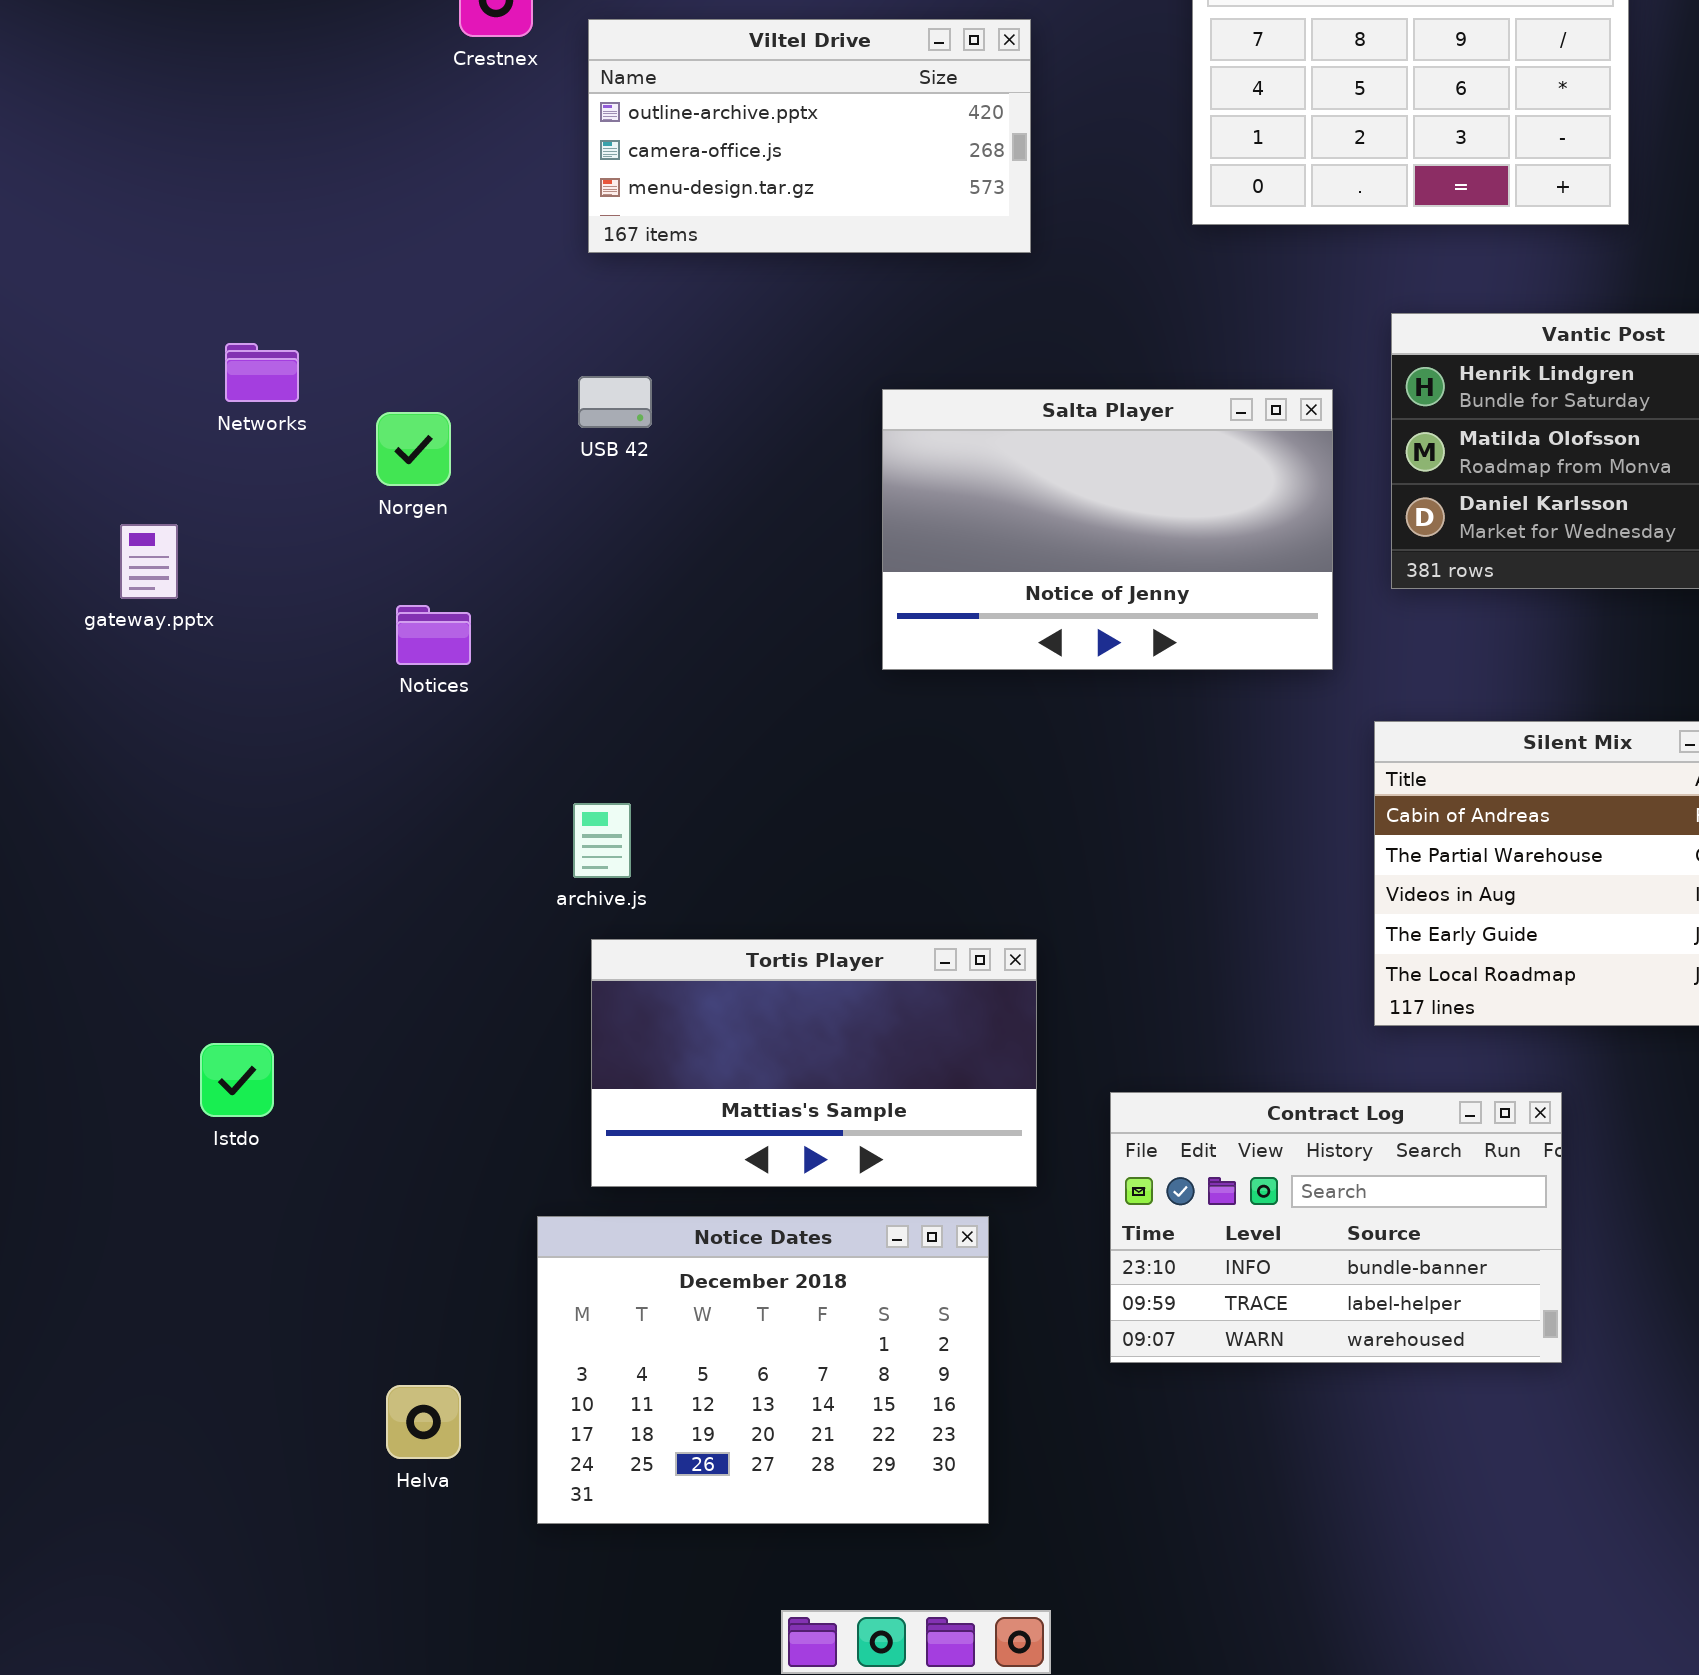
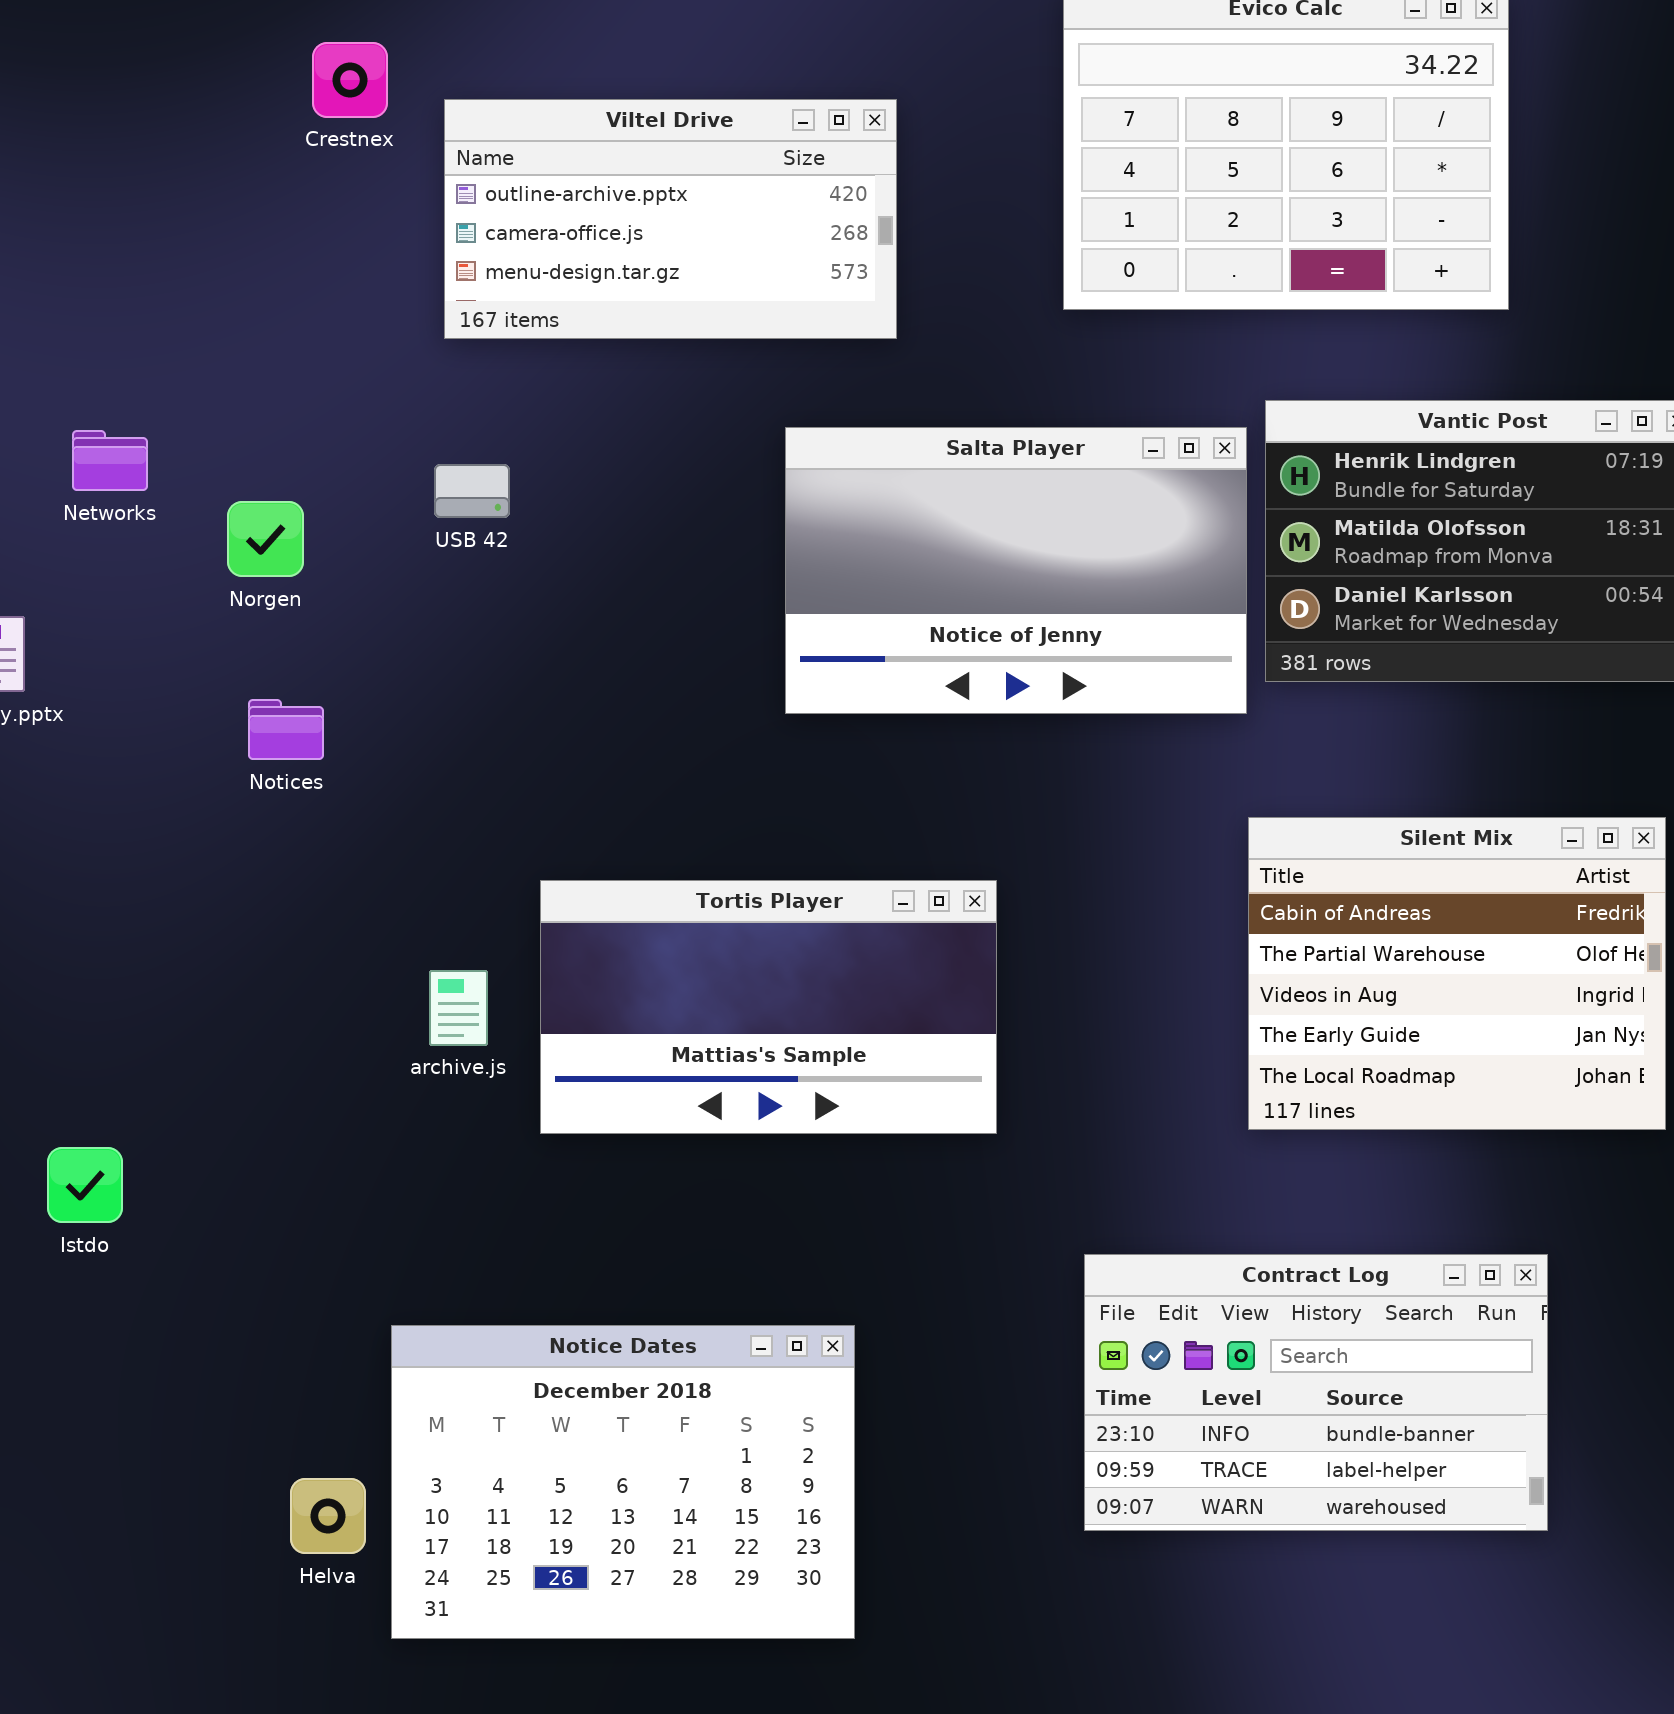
Salta Player: [882,389,1333,670] -> [785,427,1247,714], moved
archive.js: [573,803,631,878] -> [429,970,488,1046], moved
Tortis Player: [591,939,1037,1187] -> [540,880,997,1134], moved
Contract Log: [1110,1092,1562,1363] -> [1084,1254,1548,1531], moved
Helva: [386,1385,461,1459] -> [290,1478,366,1554], moved

